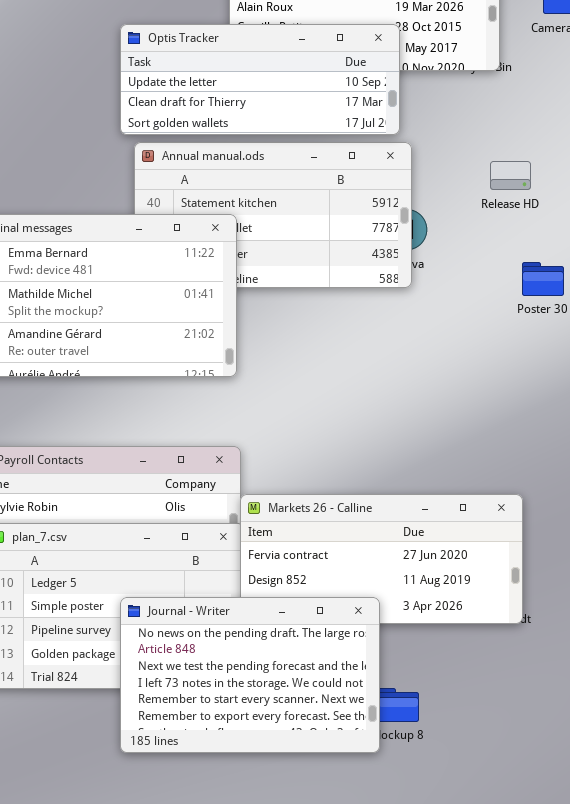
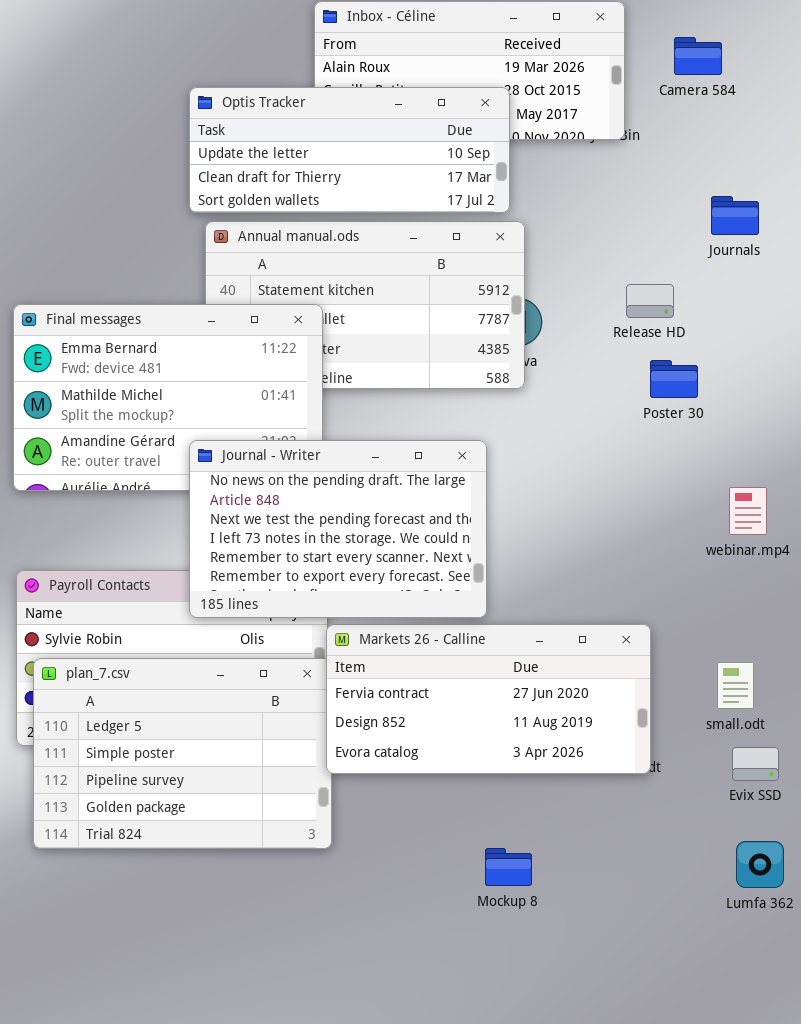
Release HD: [490,161,531,190] -> [626,284,674,318], moved
Journal - Writer: [120,597,380,753] -> [189,440,487,618], moved

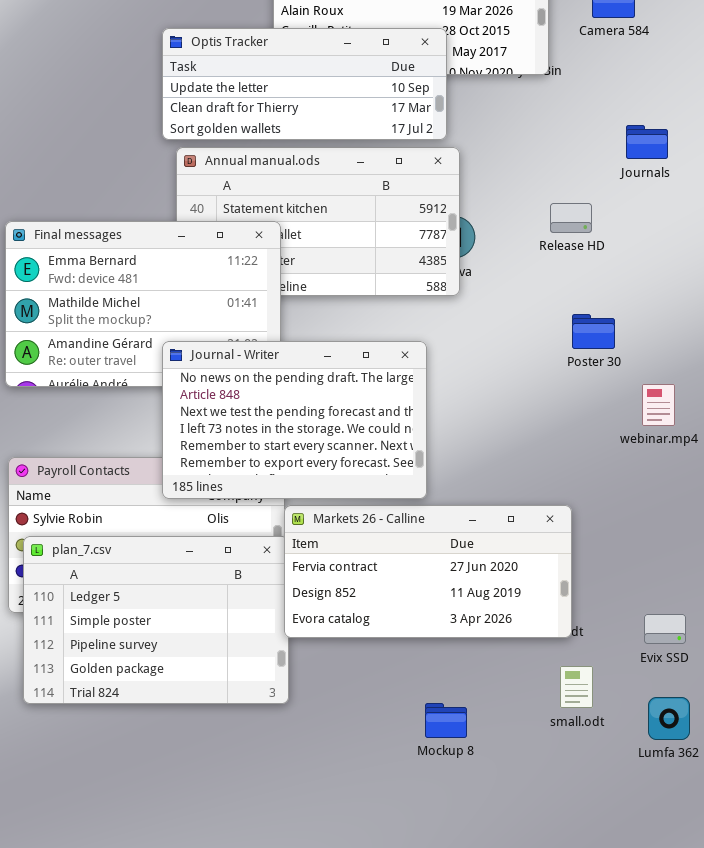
Poster 30: [650,360,698,398] -> [572,314,615,349], moved
small.odt: [717,662,754,709] -> [560,666,593,708], moved

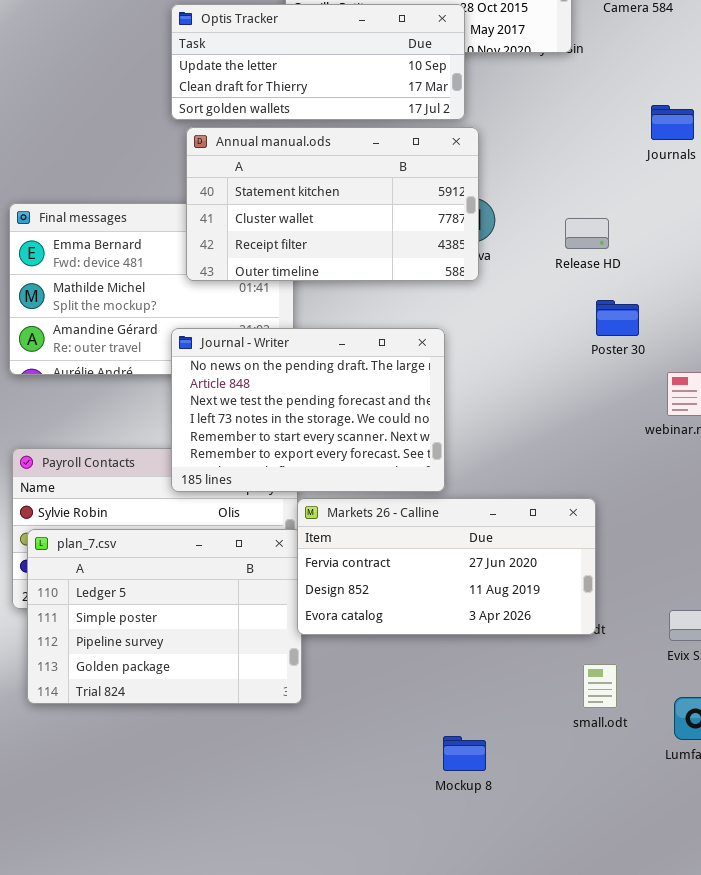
Annual manual.ods: [176,147,460,296] -> [186,127,479,281], raised
Release HD: [550,203,592,233] -> [565,218,609,249], moved
Mockup 8: [425,703,467,738] -> [443,736,486,771], moved

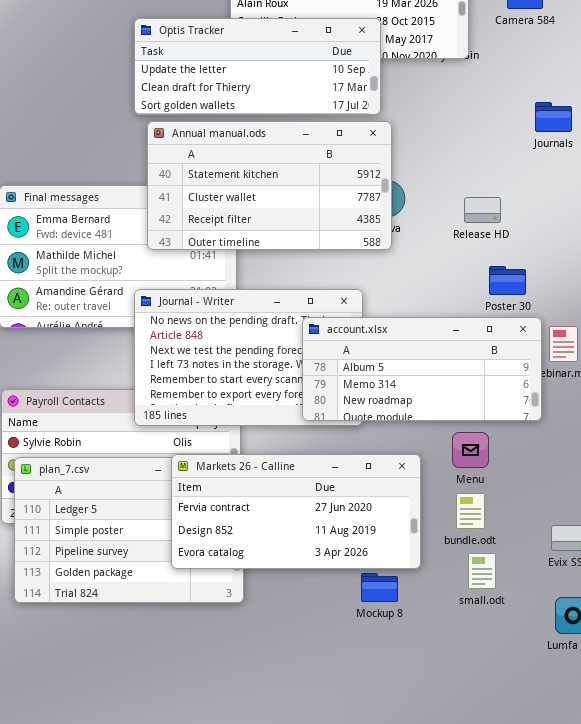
account.xlsx: none -> [302,317,542,421], opened
Markets 26 - Calline: [297,498,596,635] -> [171,454,421,569], moved
small.odt: [583,664,617,708] -> [468,553,496,589], moved
Mockup 8: [443,736,486,771] -> [361,573,398,602], moved

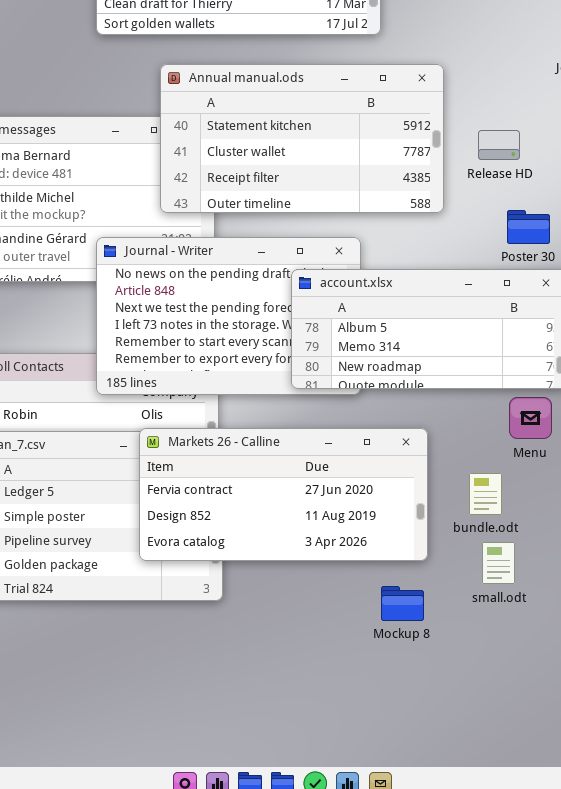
Annual manual.ods: [147,121,392,250] -> [160,64,444,213], moved
Menu: [452,432,489,468] -> [509,397,552,439], moved
Mockup 8: [361,573,398,602] -> [381,586,424,621], moved

